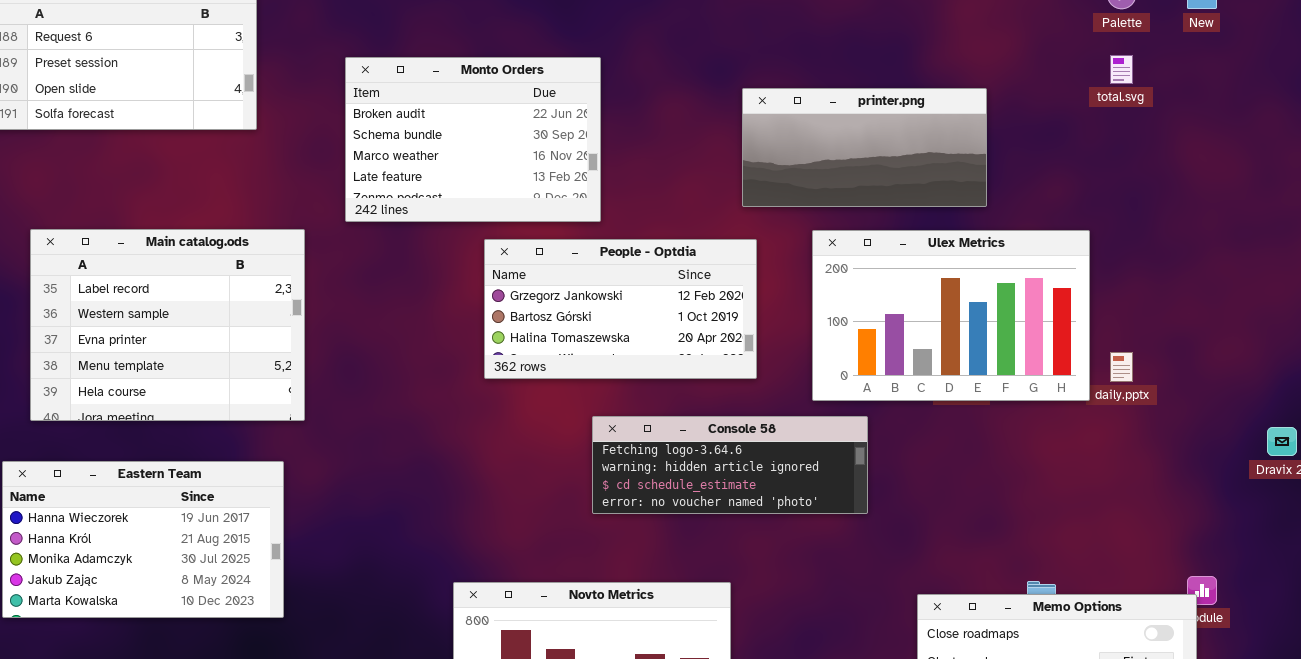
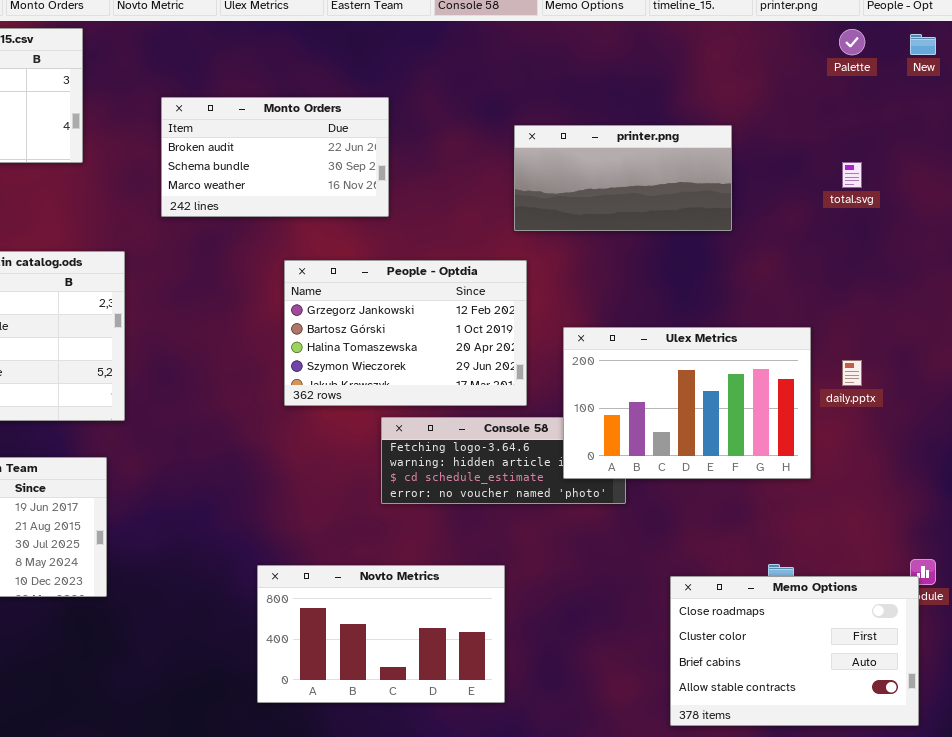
total.svg: [1110,55,1133,84] -> [842,162,862,188], moved
Monto Orders: [345,57,601,222] -> [161,97,389,217], resized
Ulex Metrics: [812,230,1090,401] -> [563,327,811,479], moved
People - Optdia: [484,239,757,379] -> [284,260,527,406], resized

